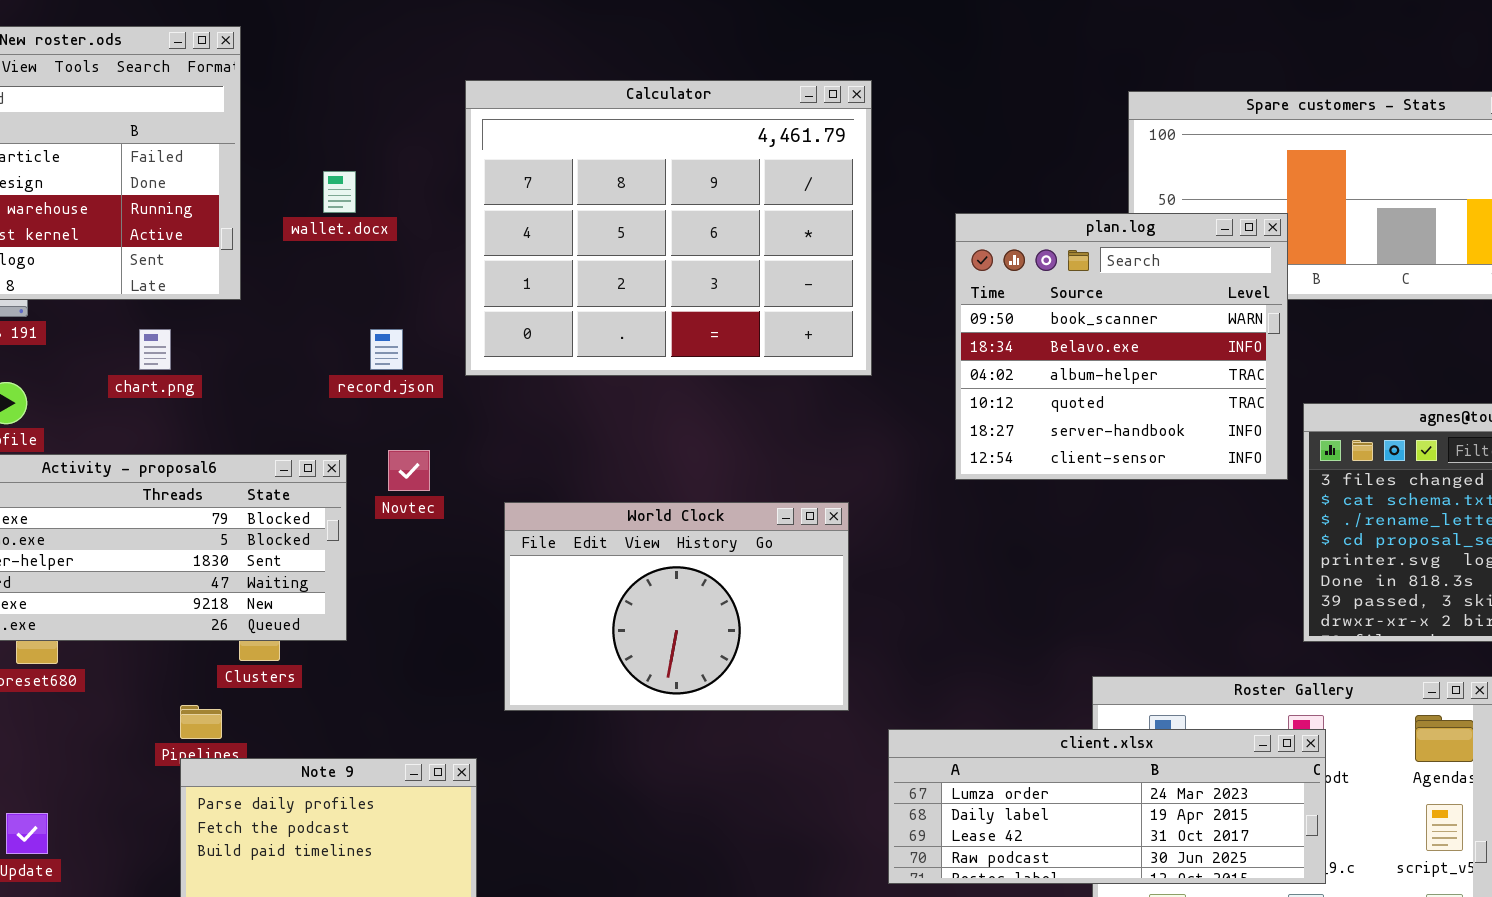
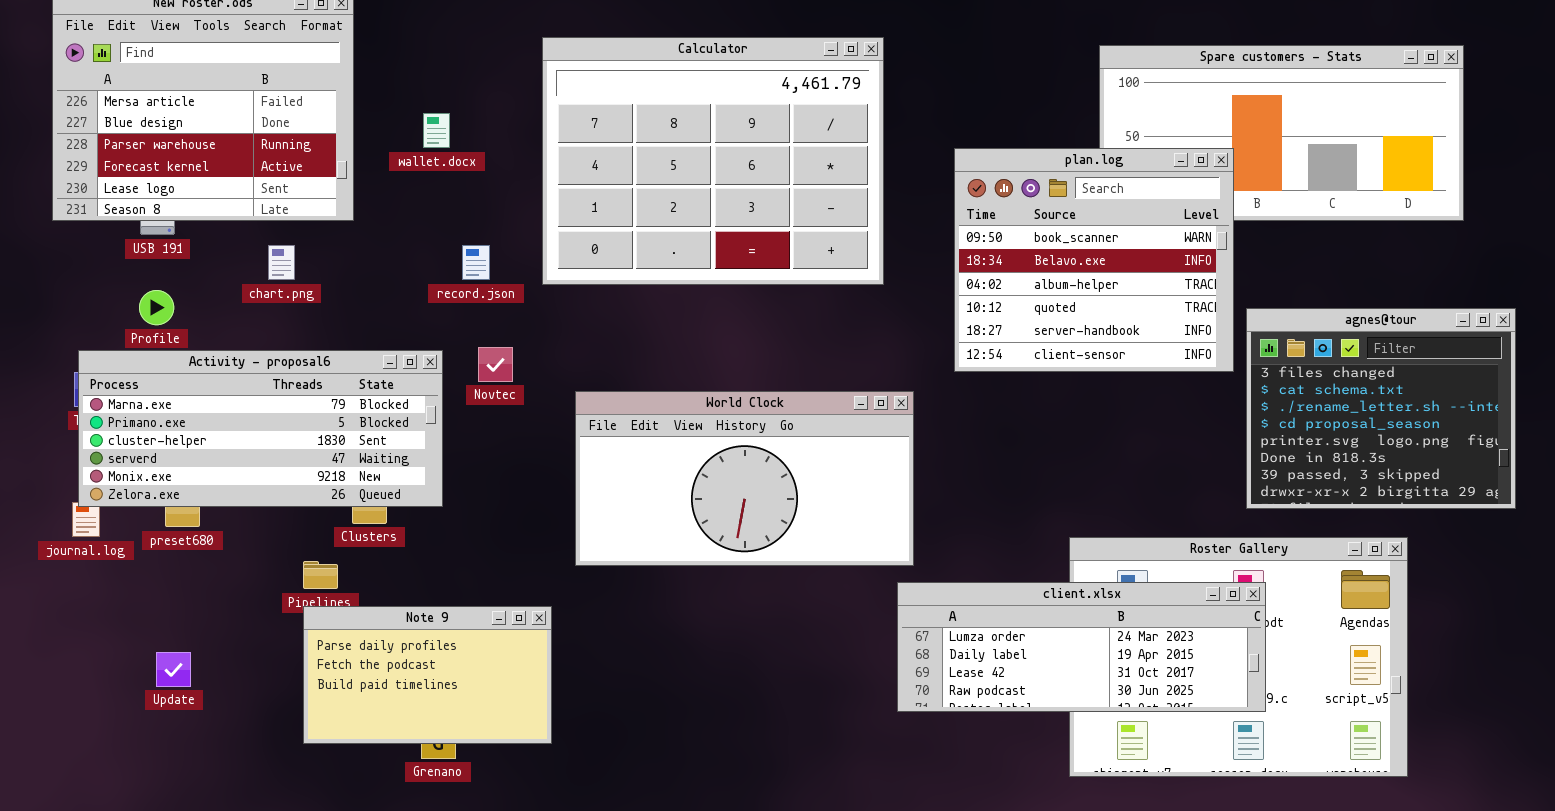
World Clock: [504,502,849,711] -> [575,391,914,566], resized

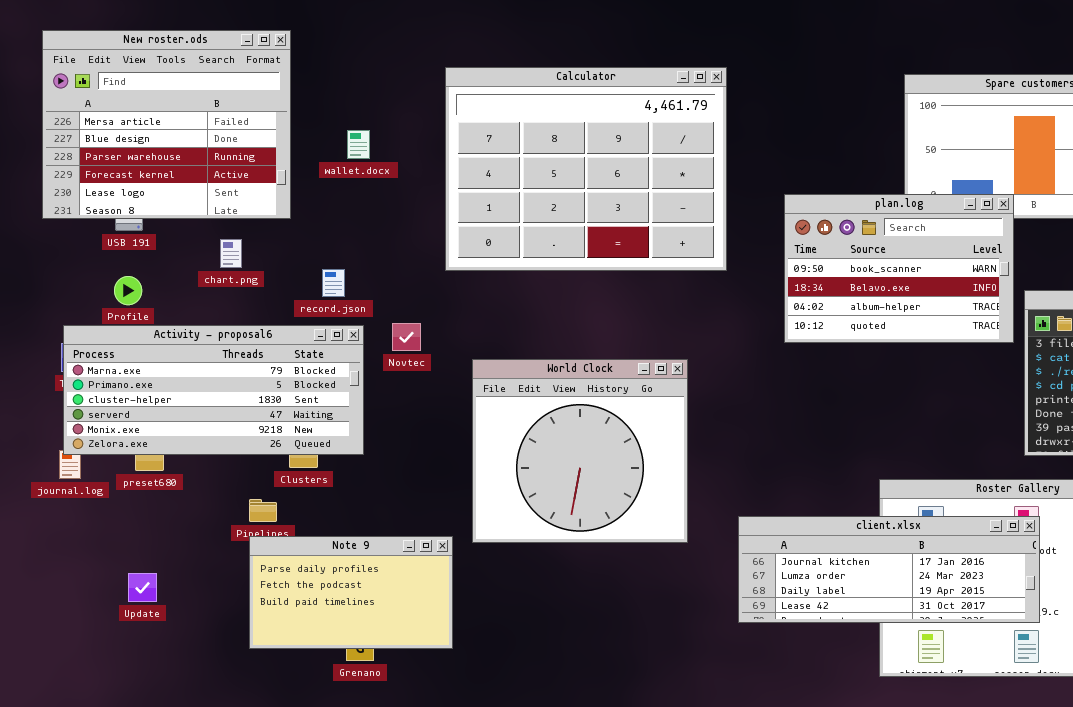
plan.log: [954,148,1234,372] -> [784,194,1014,343], resized
record.json: [462,245,490,280] -> [322,269,345,297], moved
World Clock: [575,391,914,566] -> [472,359,688,543], resized
client.xlsx: [897,582,1266,712] -> [738,516,1040,623], scrolled up 1 row

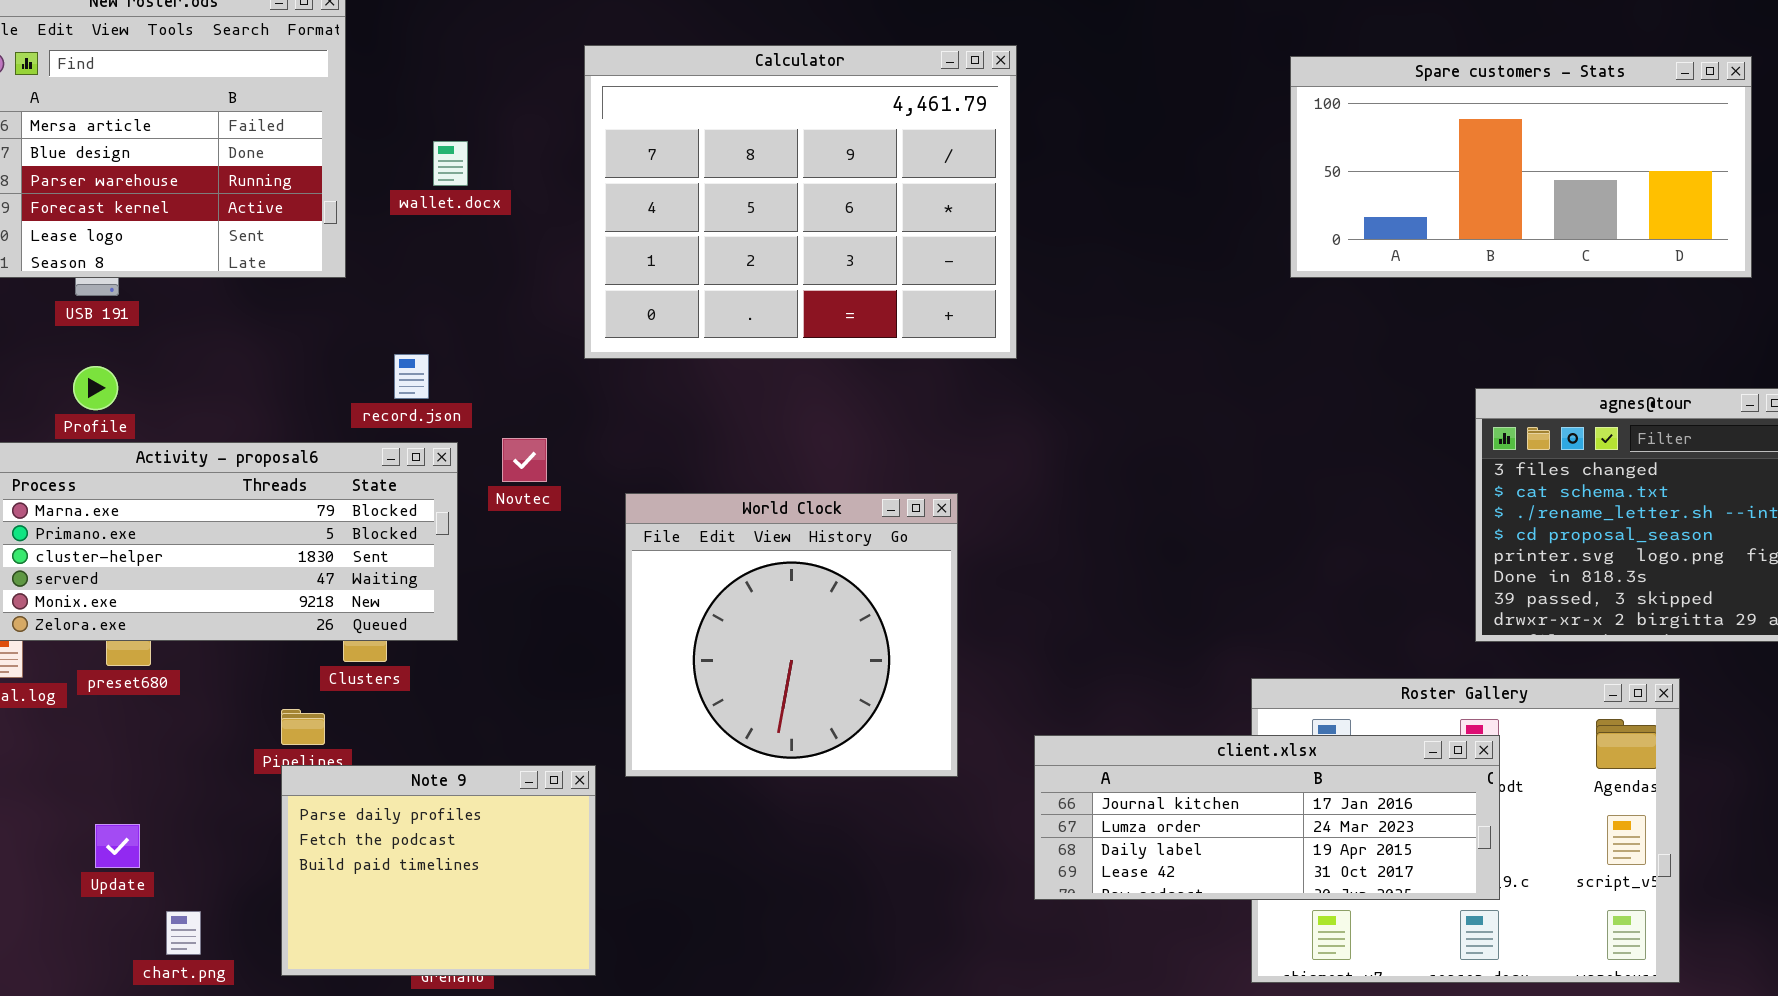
plan.log: [784,194,1014,343] -> none, closed
chart.png: [220,239,242,268] -> [166,911,201,955], moved
Note 9: [249,536,453,649] -> [281,765,596,976], resized

